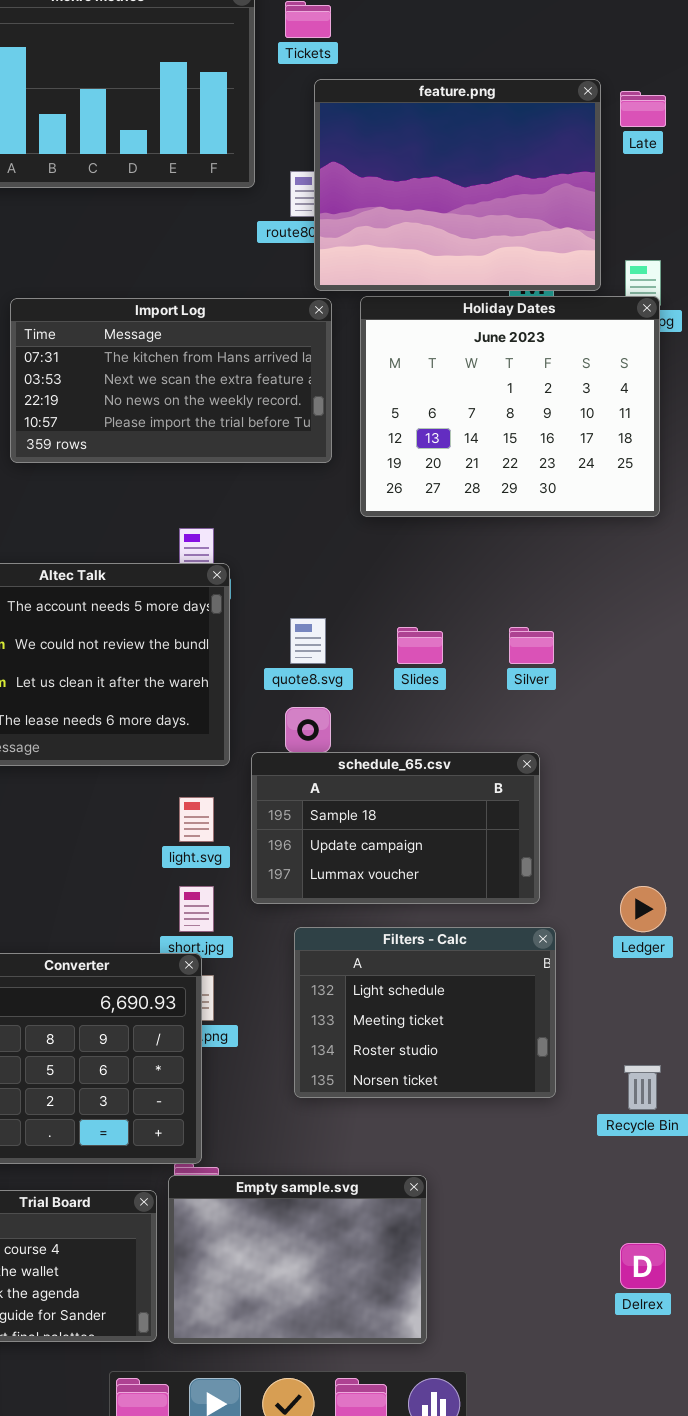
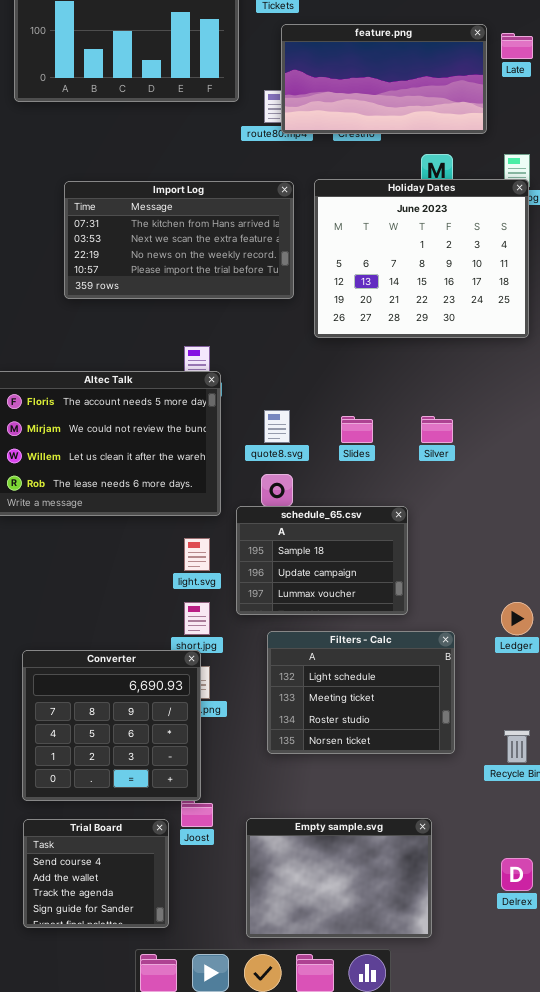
feature.png: [314,79,601,291] -> [281,24,487,134], resized
schedule_65.csv: [251,752,540,904] -> [236,506,408,615], resized
Empty sample.svg: [168,1175,427,1344] -> [246,818,432,938], moved

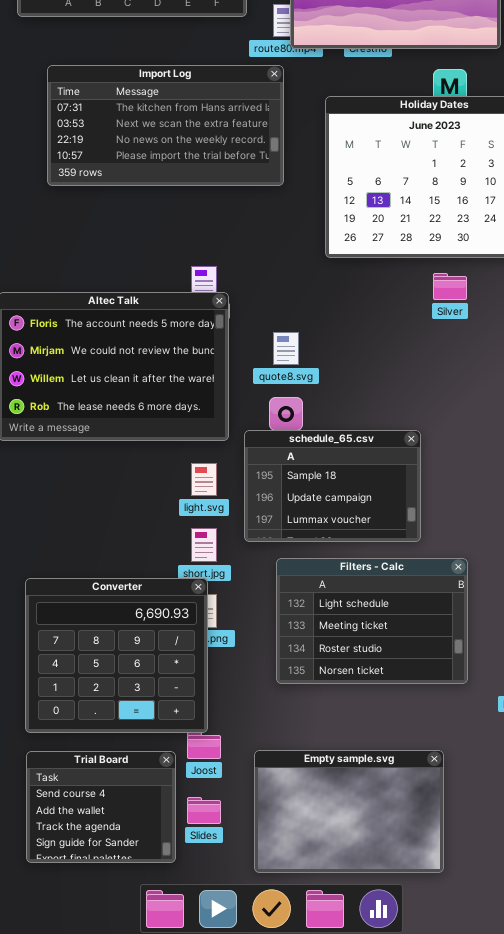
Import Log: [64,181,294,299] -> [47,65,284,186], moved
Slides: [341,416,373,443] -> [187,797,221,824], moved
Silver: [421,416,453,443] -> [433,273,467,300], moved

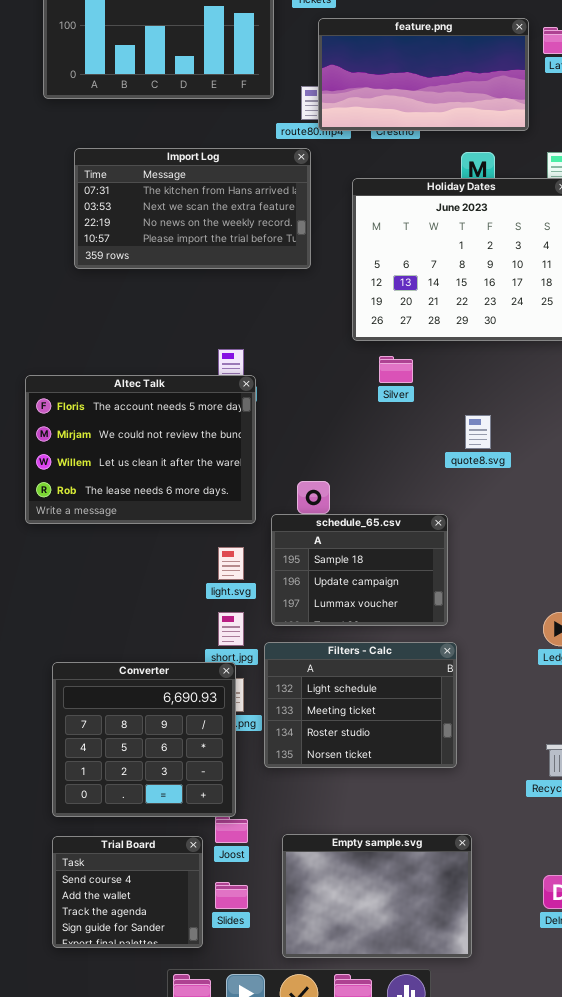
Silver: [433,273,467,300] -> [379,356,413,383], moved
quote8.svg: [273,332,299,365] -> [465,415,491,449], moved
Filters - Calc: [276,558,468,684] -> [264,642,457,768], moved

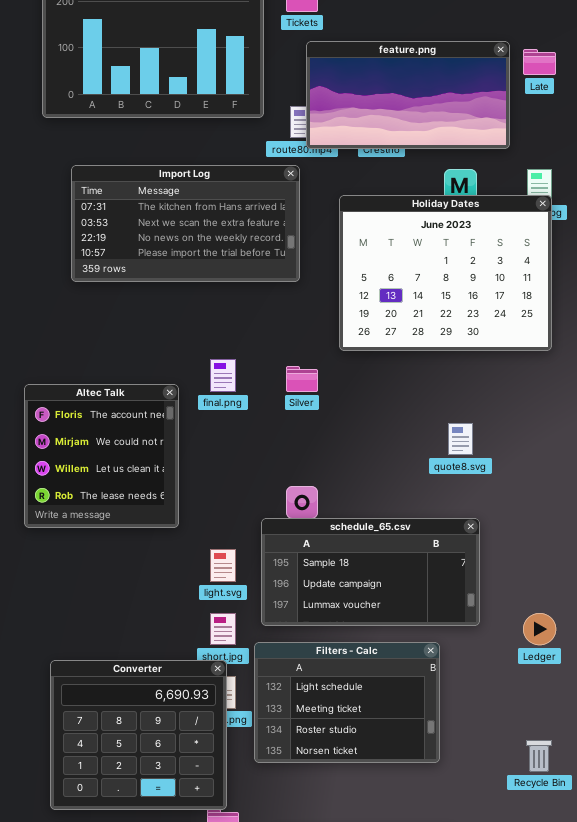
Silver: [379,356,413,383] -> [286,366,318,392], moved
Altec Talk: [25,375,256,524] -> [24,384,179,528], resized
schedule_65.csv: [271,514,448,626] -> [261,518,480,626], resized

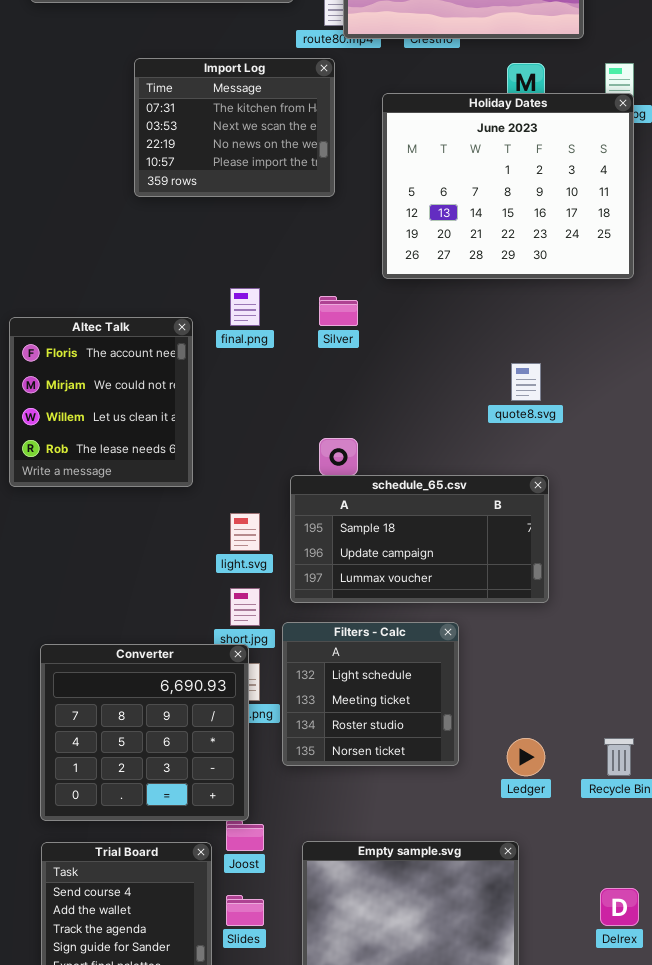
Import Log: [71,165,300,282] -> [134,58,335,197], resized
Ledger: [523,613,556,645] -> [507,738,545,776], moved
Filters - Calc: [254,642,440,763] -> [282,622,459,766], resized

